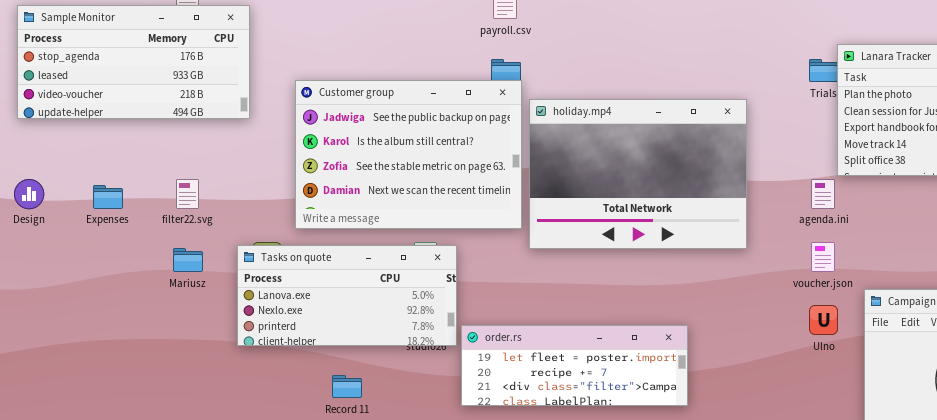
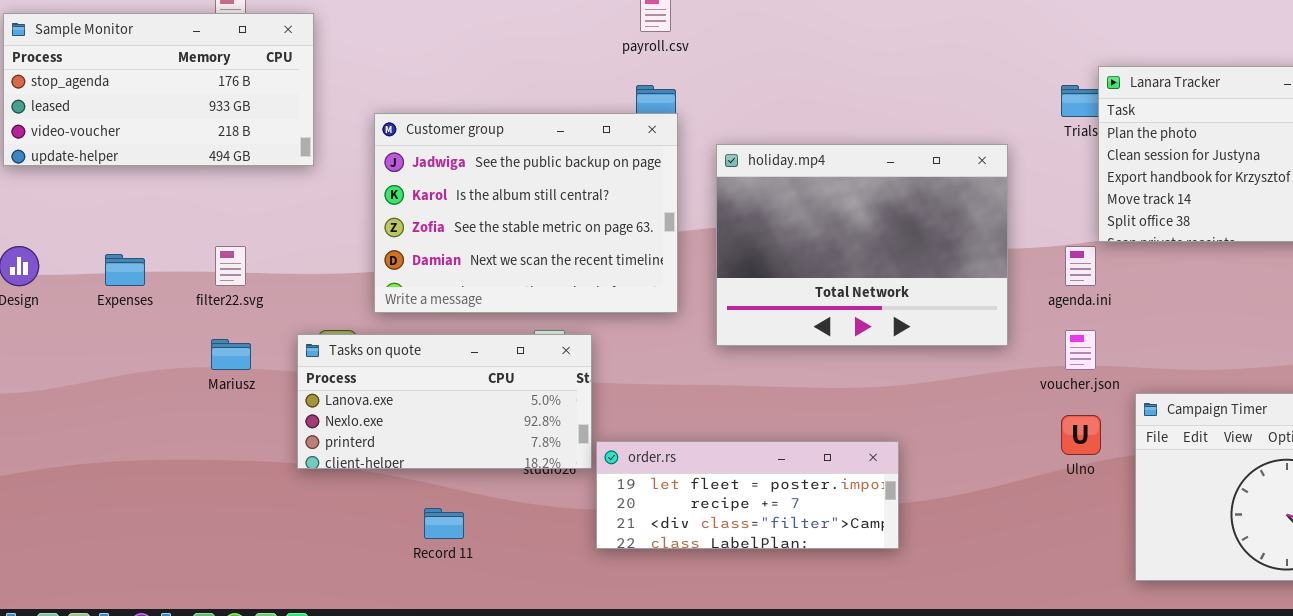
holiday.mp4: [529,99,747,249] -> [716,144,1008,346], moved

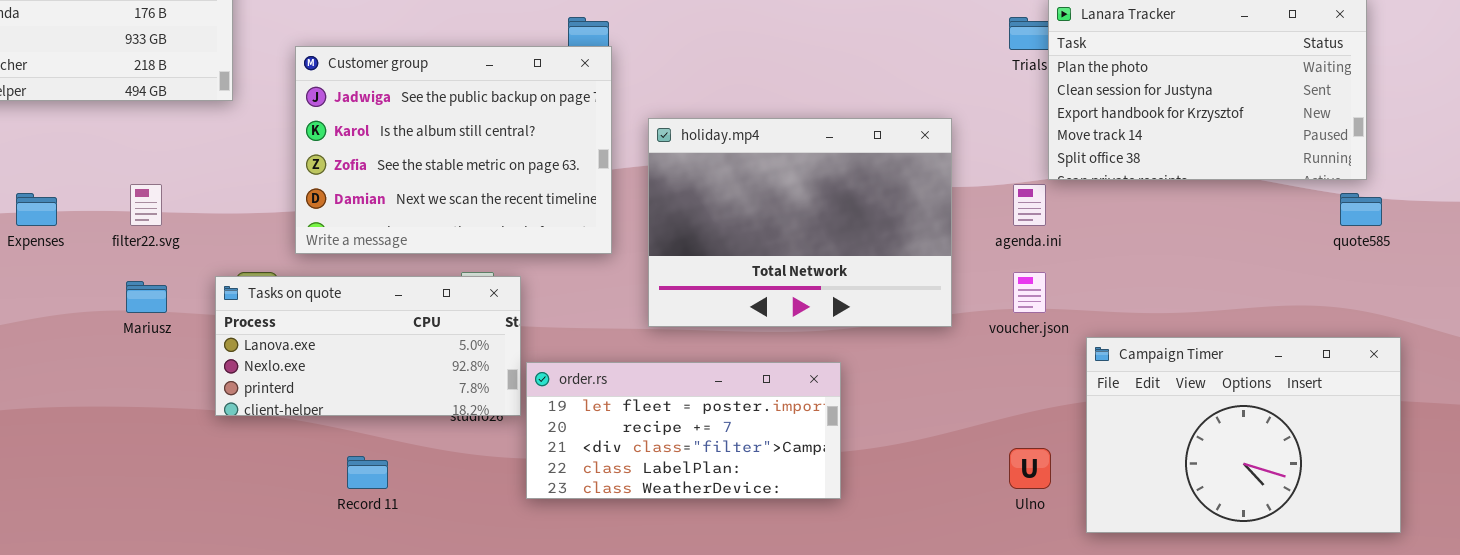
holiday.mp4: [716,144,1008,346] -> [648,118,952,327], moved
Ulno: [1061,415,1101,455] -> [1009,448,1051,489], moved
order.rs: [596,441,899,549] -> [526,362,841,499], resized

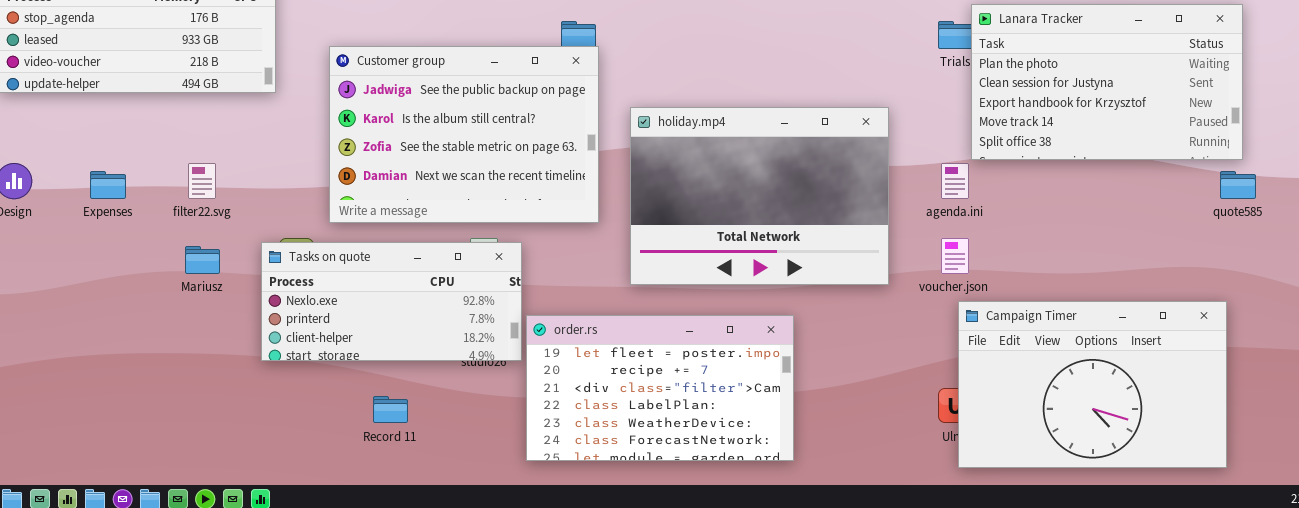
Tasks on quote: [215,276,521,416] -> [261,242,522,361], scrolled down 1 row
Campaign Timer: [1086,337,1401,533] -> [958,301,1227,468], moved
order.rs: [526,362,841,499] -> [526,315,794,461], resized

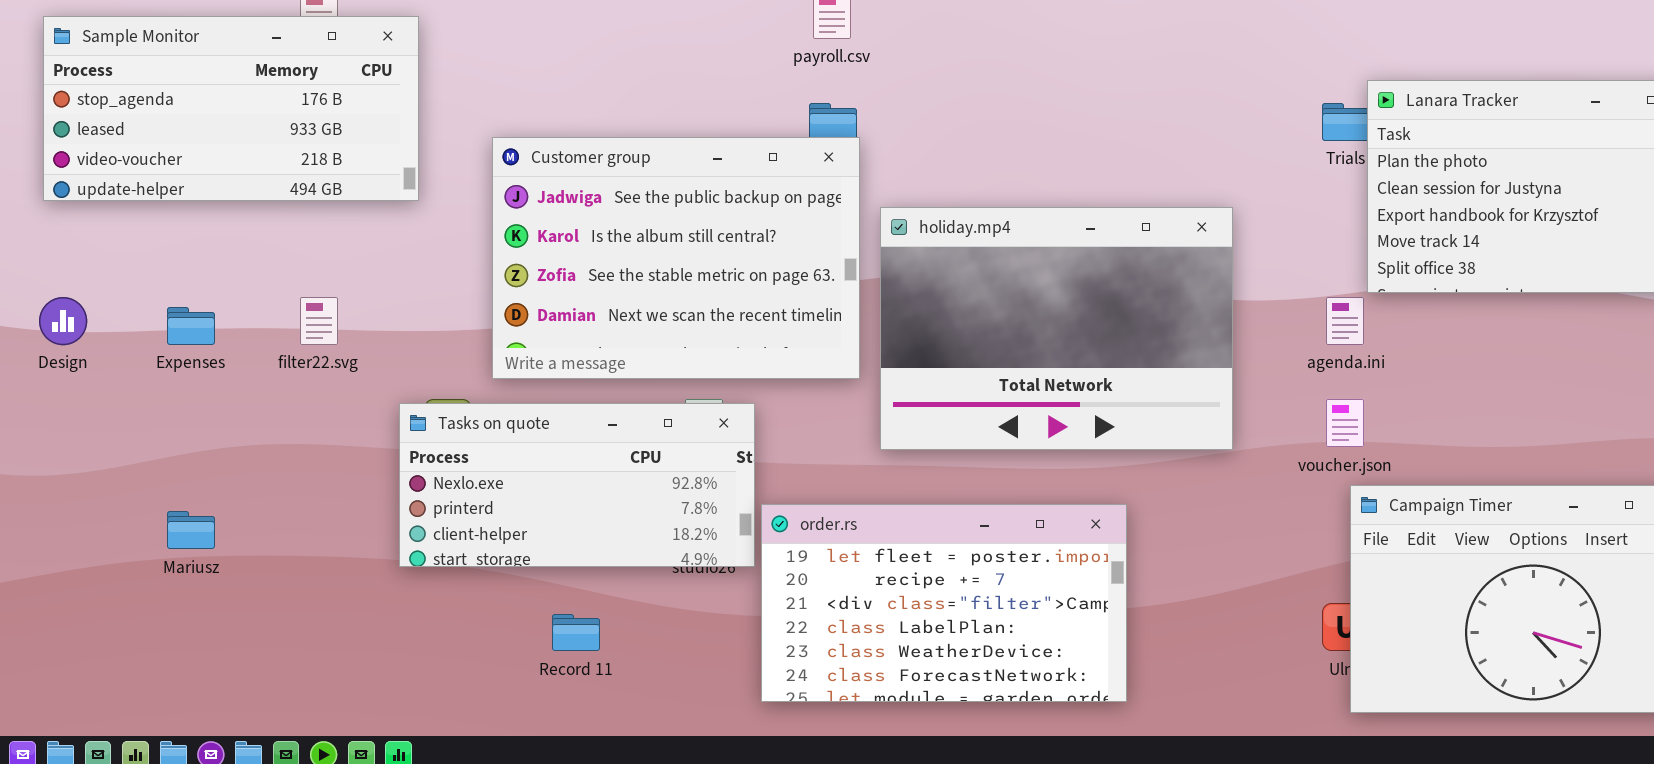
holiday.mp4: [630,107,889,285] -> [880,207,1233,450], moved
Mariusz: [185,246,220,274] -> [167,511,215,549], moved

